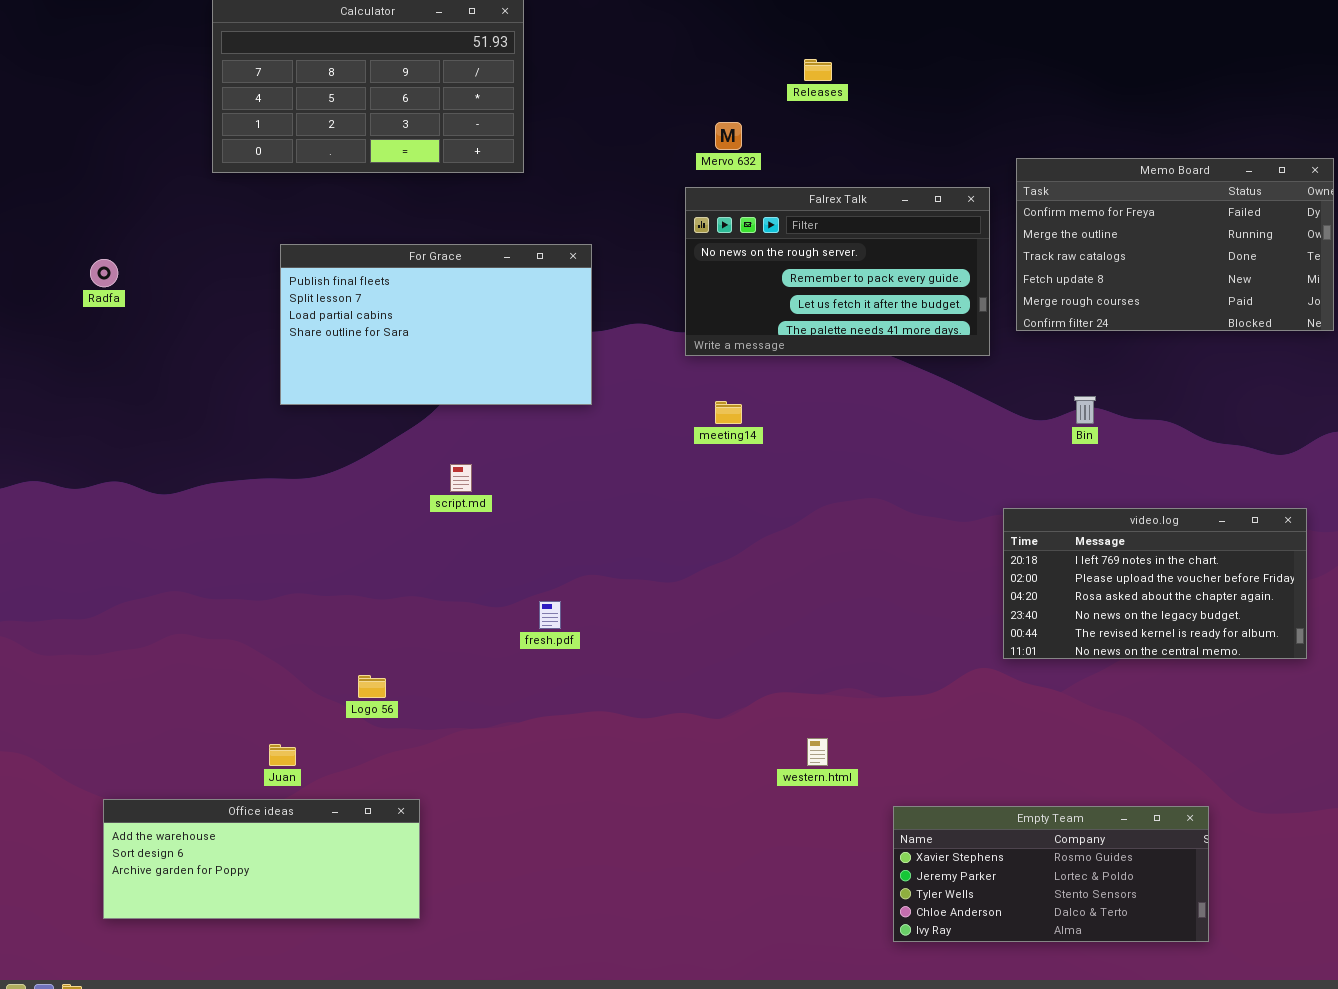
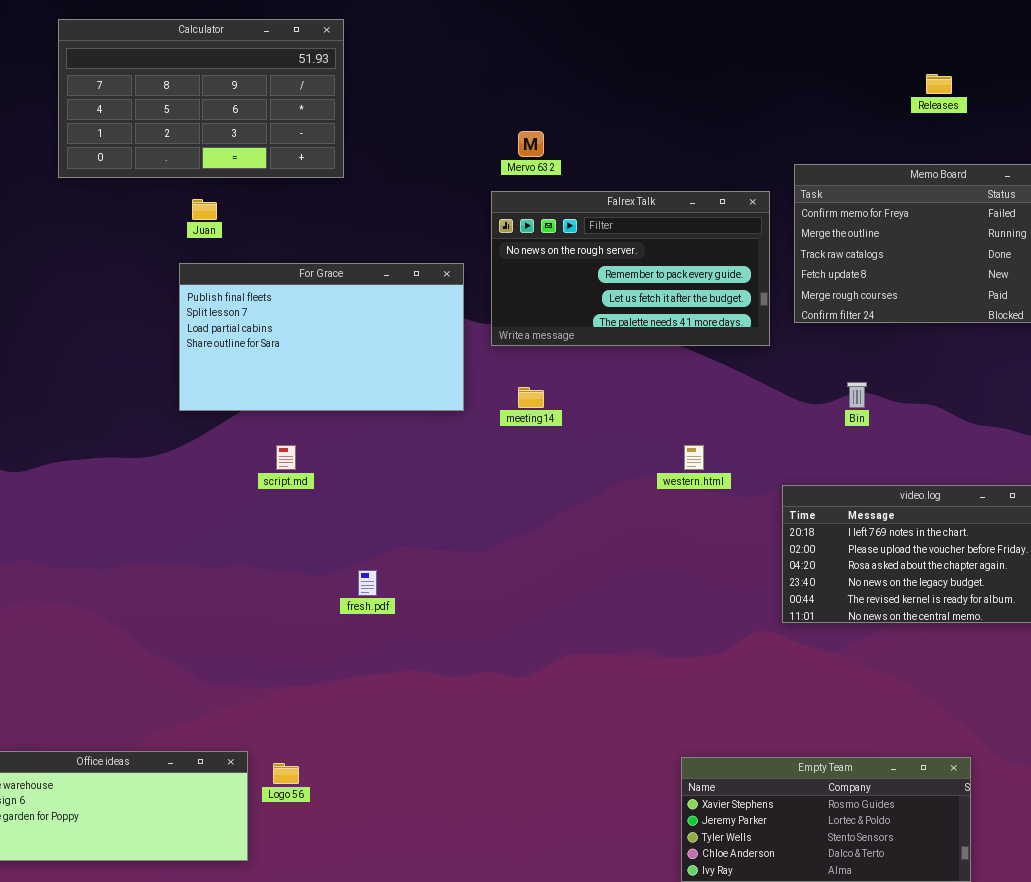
Releases: [804,59,832,81] -> [926,74,952,94], moved
For Grace: [280,244,592,405] -> [179,263,464,411], moved
Logo 56: [358,675,386,698] -> [273,763,299,784], moved
western.html: [807,738,828,766] -> [684,445,704,470], moved
Juan: [269,744,296,766] -> [192,199,217,220], moved

